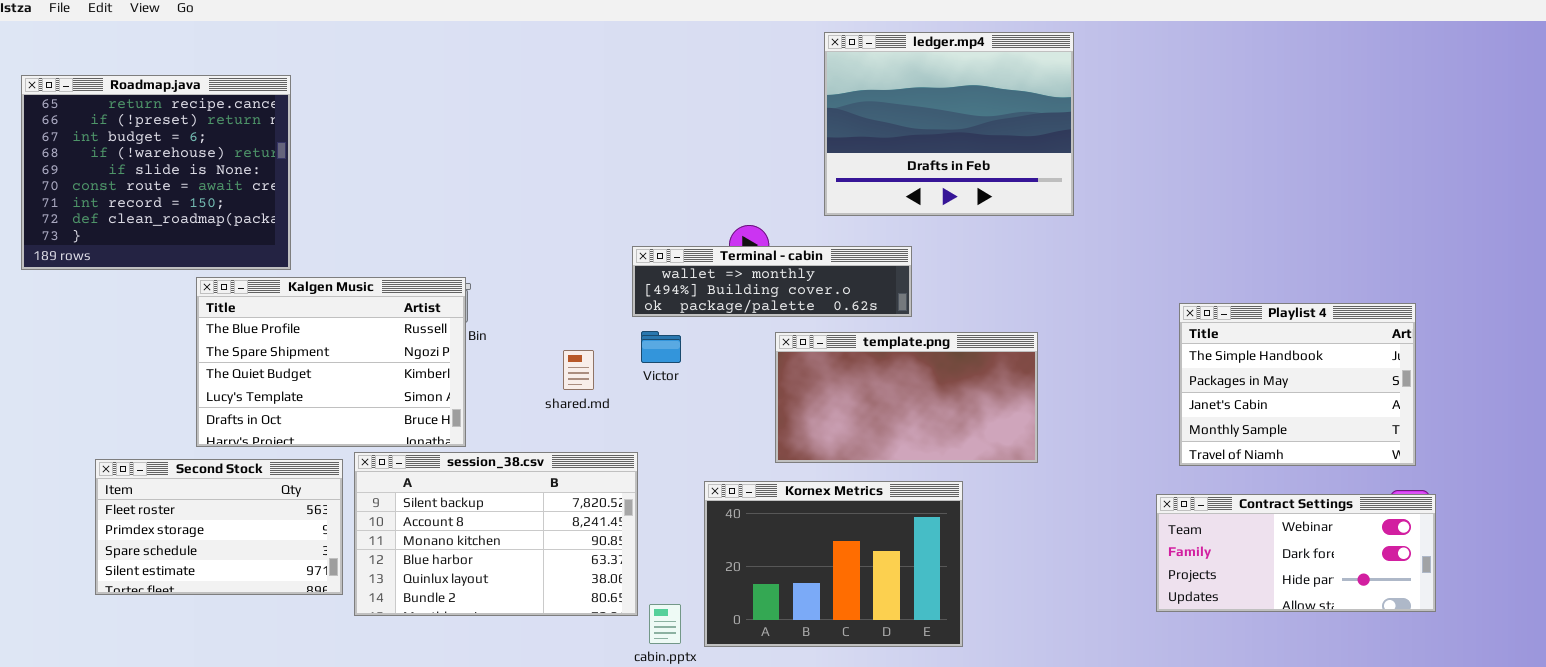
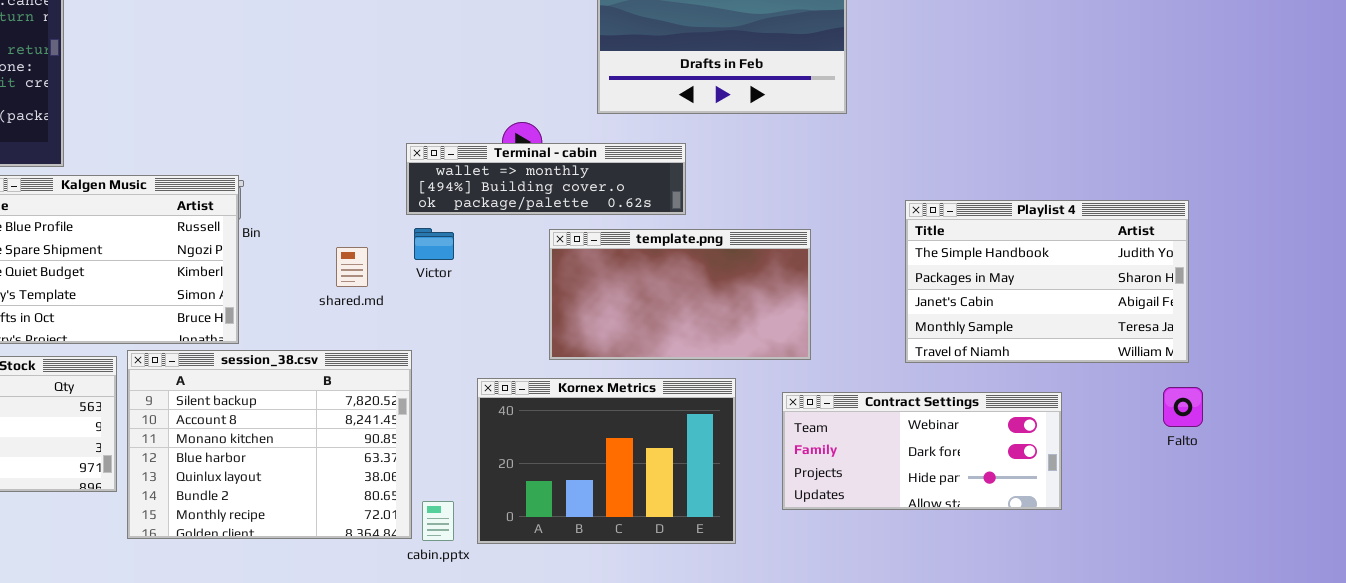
Playlist 4: [1179,303,1416,466] -> [905,200,1189,363], resized
session_38.csv: [354,452,638,616] -> [127,350,412,539], resized
Contract Settings: [1156,494,1436,612] -> [782,392,1062,510], moved

